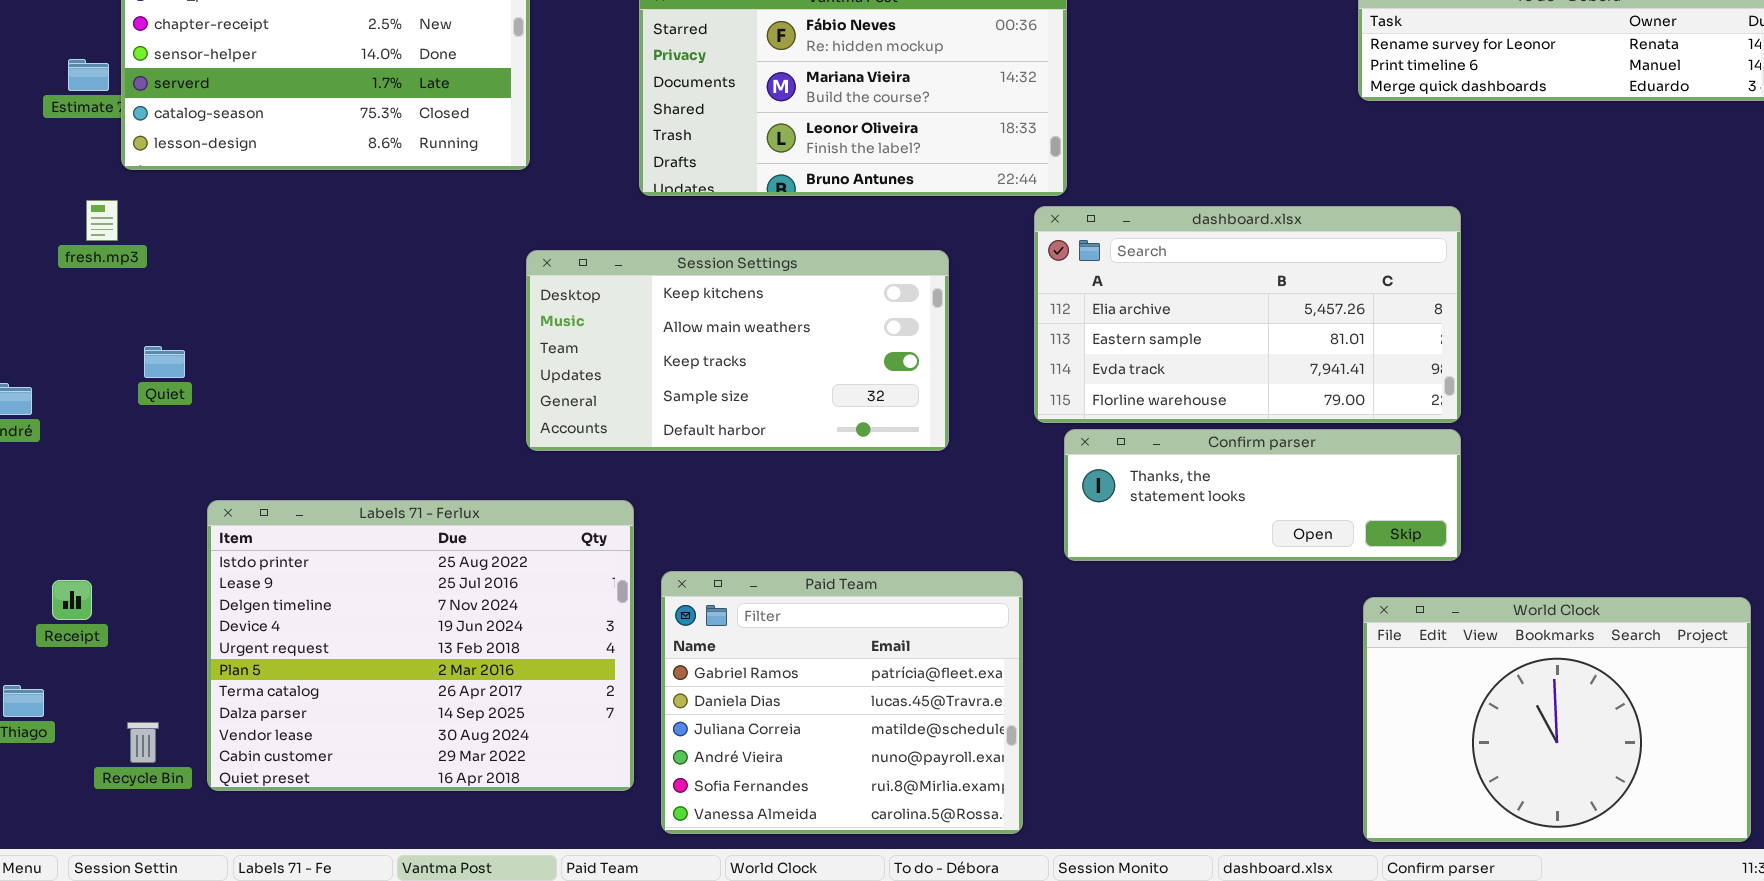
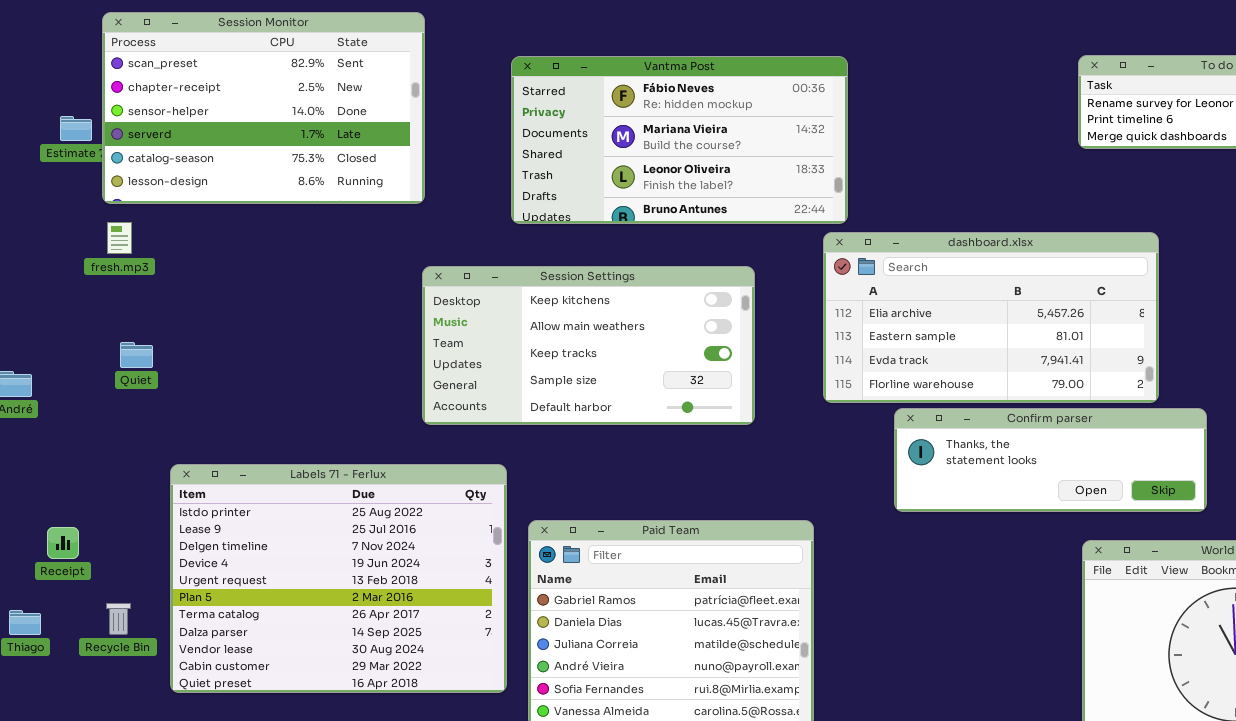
fresh.mp3: [86,200,118,241] -> [107,222,132,254], moved
Confirm parser: [1064,429,1461,561] -> [894,408,1207,512], moved
Recycle Bin: [127,722,159,763] -> [106,603,131,635], moved

